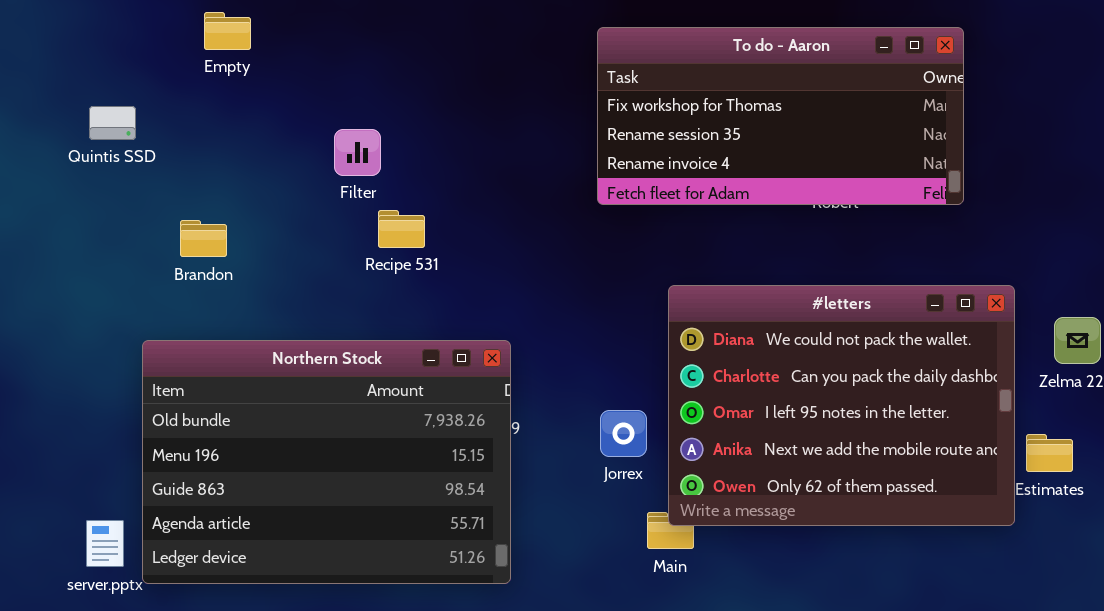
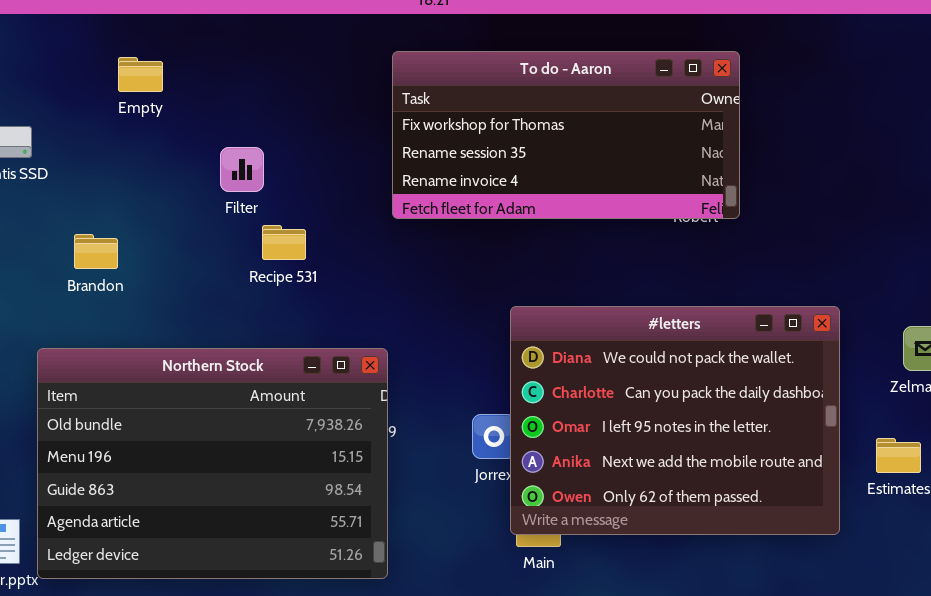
Empty: [204,12,251,50] -> [118,57,163,92], moved
To do - Aaron: [597,27,964,205] -> [392,51,740,219], moved
#letters: [668,285,1015,526] -> [510,306,840,535], moved

